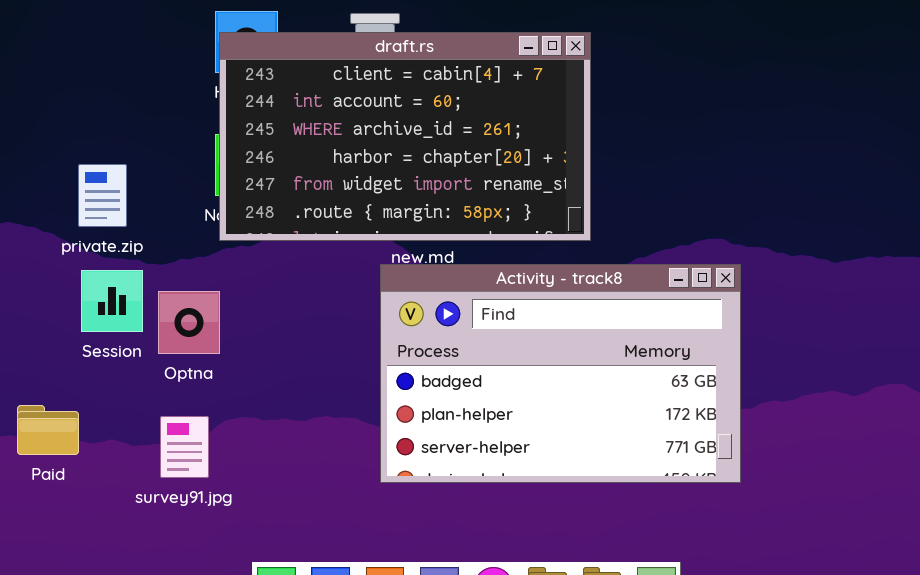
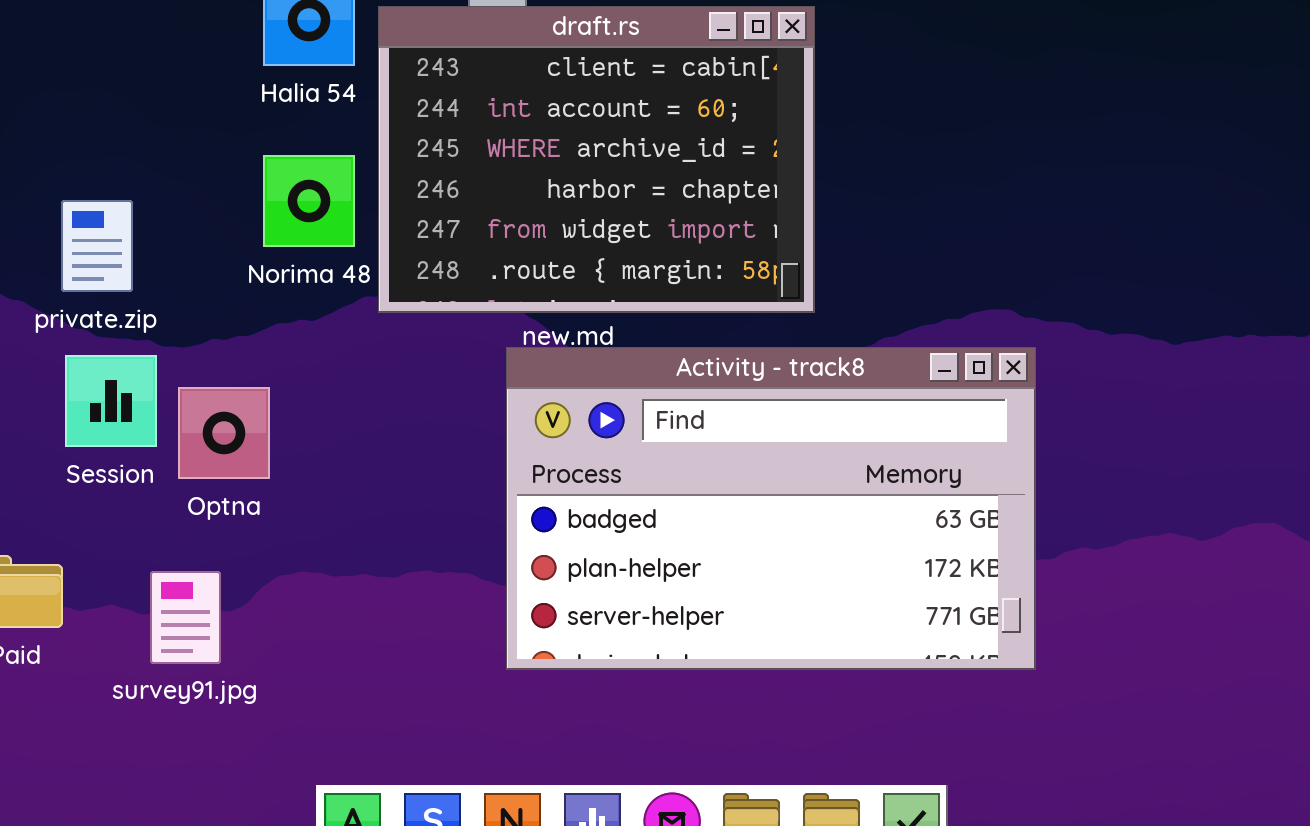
draft.rs: [219,32,591,241] -> [378,6,815,313], resized
survey91.jpg: [160,416,209,478] -> [150,571,221,664], moved

